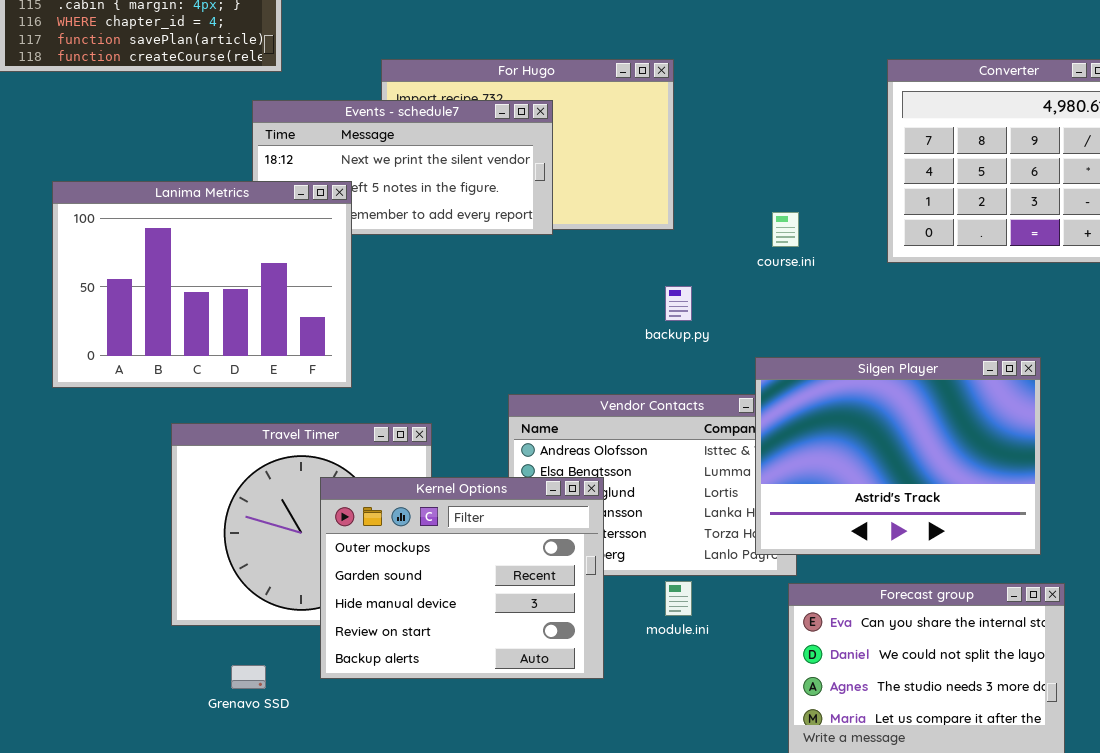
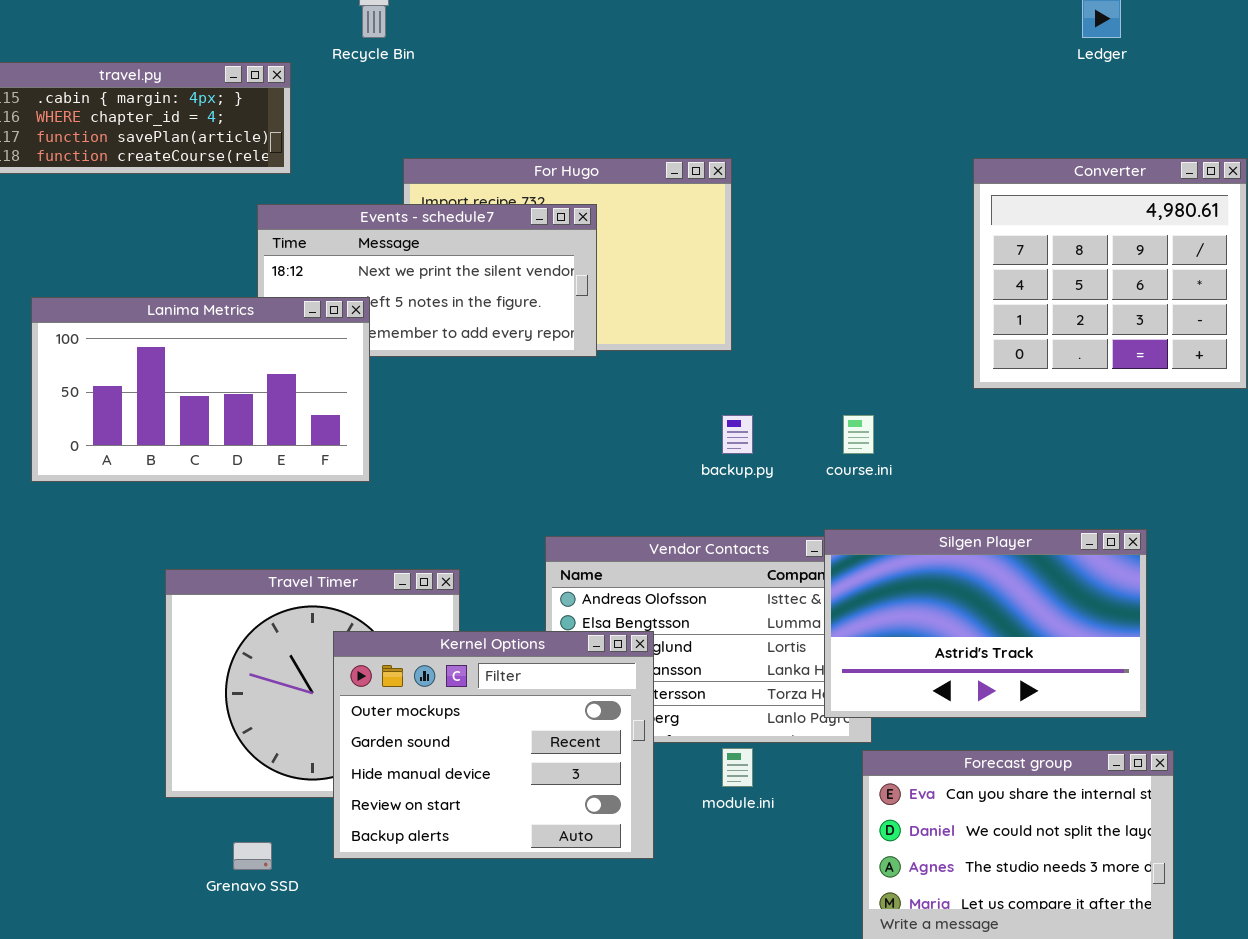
Lanima Metrics: [52,181,352,388] -> [31,297,370,482], resized
course.ini: [772,212,799,247] -> [843,415,874,454], moved
Silgen Player: [755,357,1041,555] -> [824,529,1147,718], resized

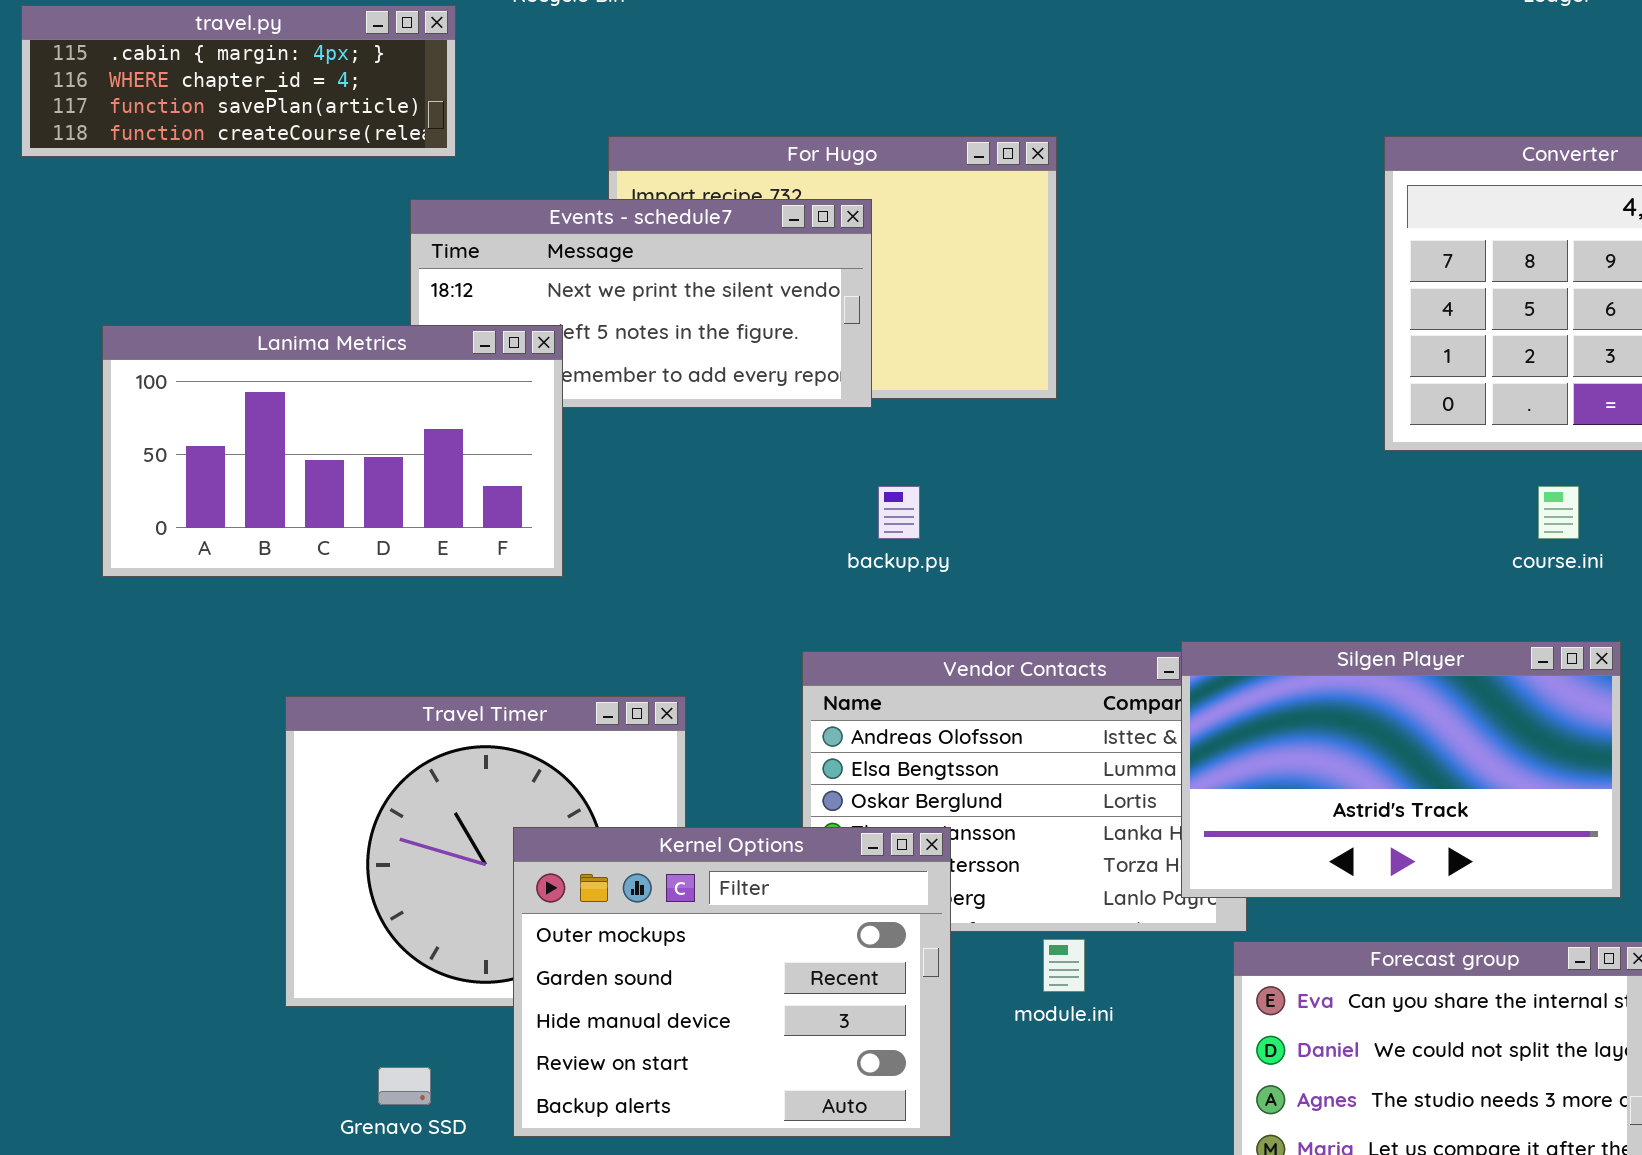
backup.py: [722,415,753,454] -> [878,486,920,539], moved
course.ini: [843,415,874,454] -> [1538,486,1579,539], moved
Kernel Options: [333,631,654,859] -> [513,827,951,1137], moved

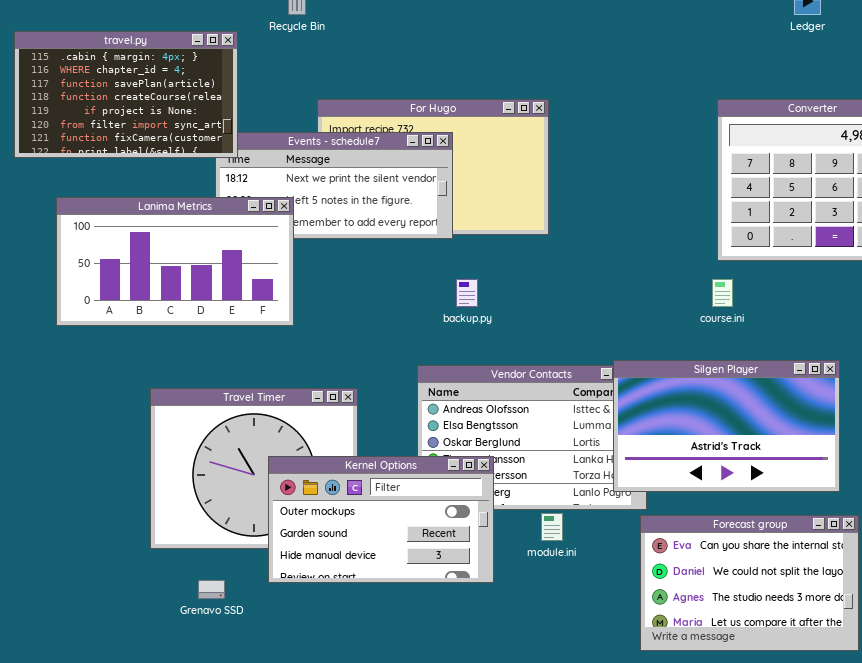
travel.py: [21,5,456,157] -> [14,31,238,158], resized
course.ini: [1538,486,1579,539] -> [712,279,733,307], moved
Kernel Options: [513,827,951,1137] -> [268,456,494,583], resized

